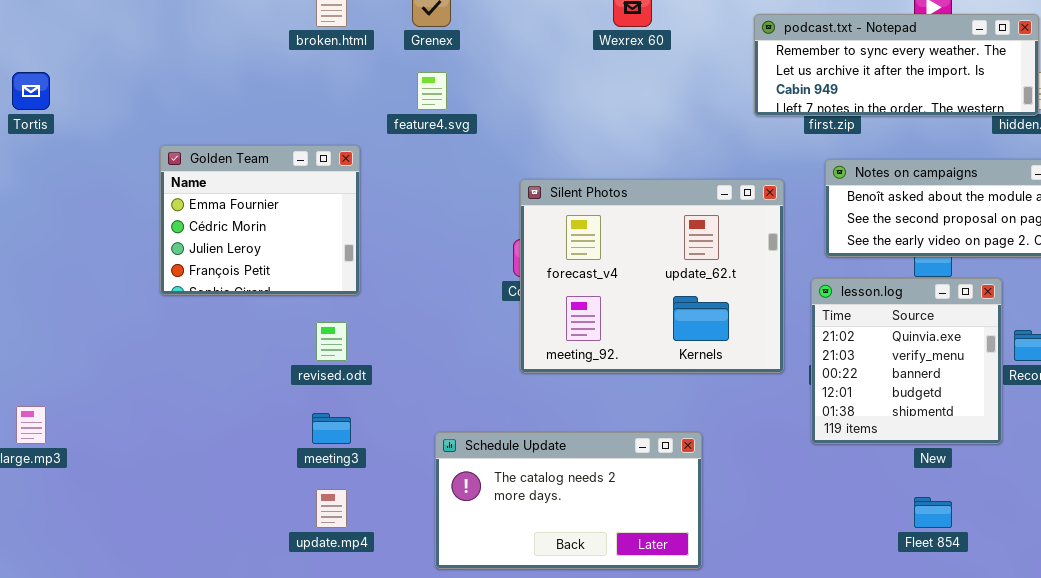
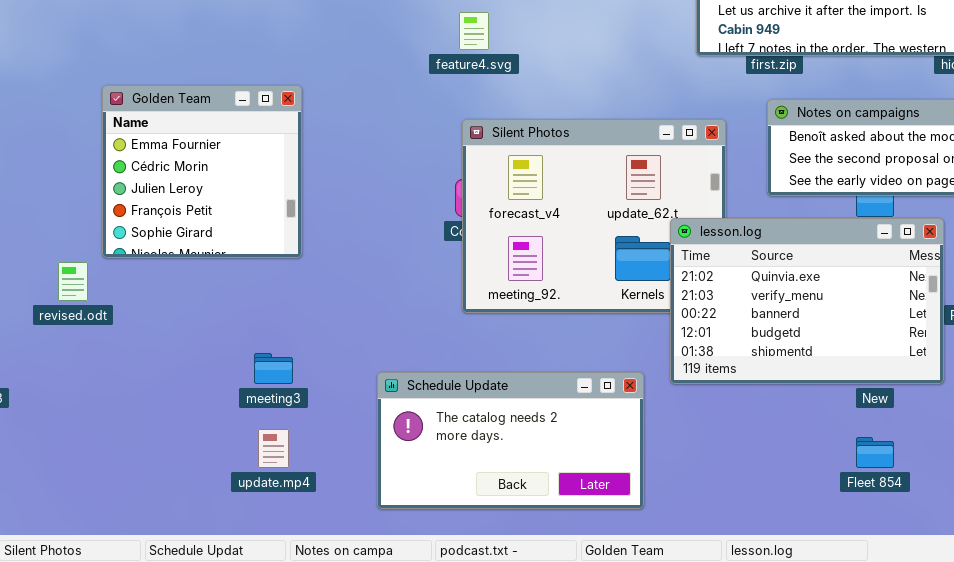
feature4.svg: [417,72,447,110] -> [459,12,489,50], moved
Golden Team: [160,145,360,295] -> [102,85,302,258], resized
lesson.log: [811,278,1002,444] -> [670,218,944,384], resized
revised.odt: [316,322,347,361] -> [58,262,88,301], moved

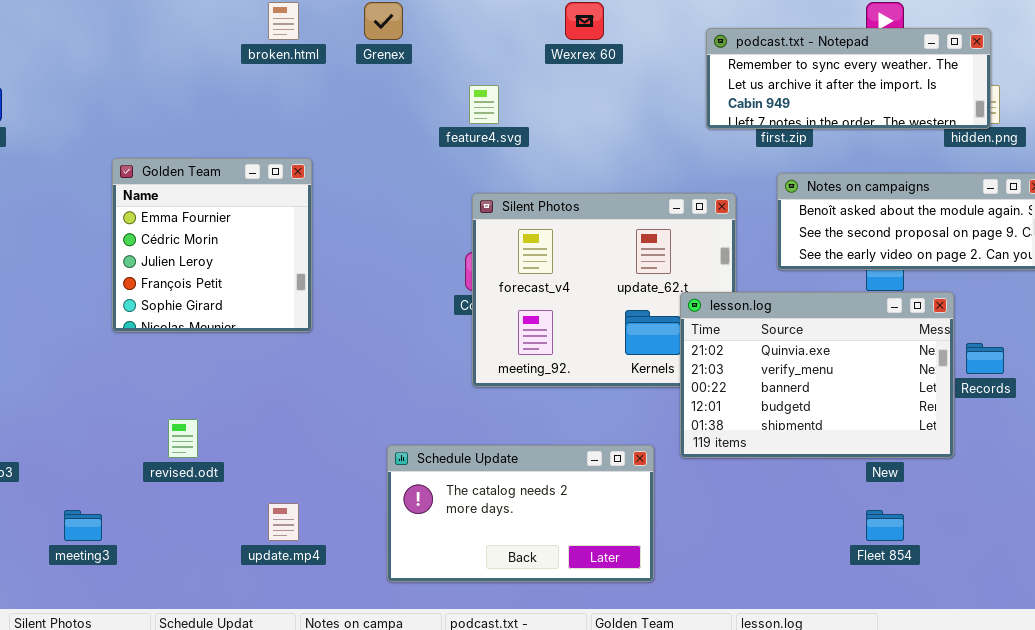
revised.odt: [58,262,88,301] -> [168,419,198,458], moved
meeting3: [254,353,293,384] -> [64,510,102,541], moved

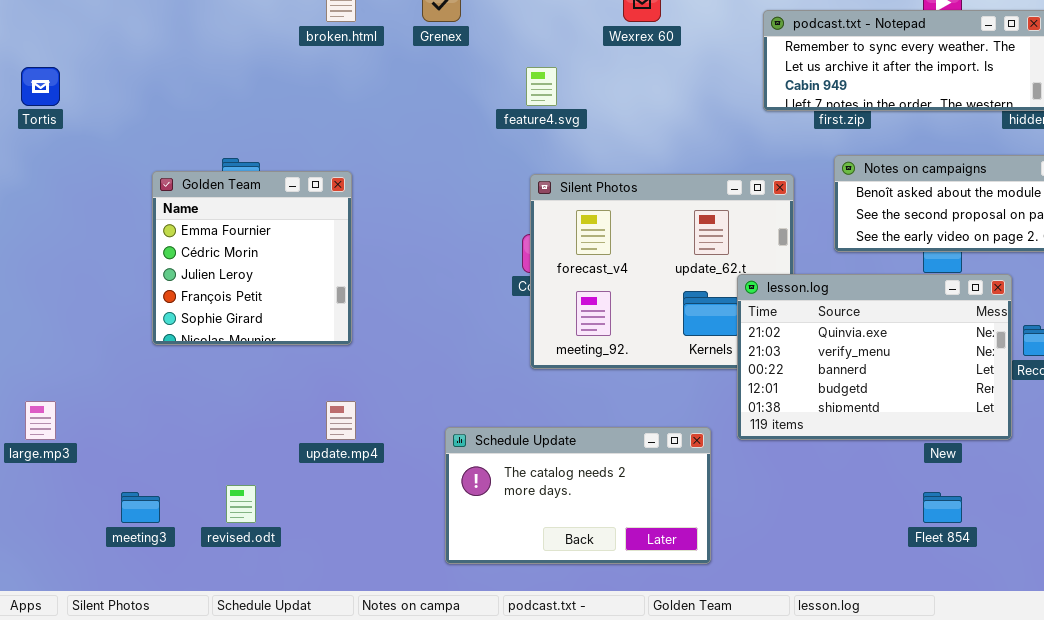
Golden Team: [112,158,312,332] -> [152,171,352,345], moved
revised.odt: [168,419,198,458] -> [226,485,256,523], moved
update.mp4: [268,503,299,541] -> [326,401,356,440], moved

